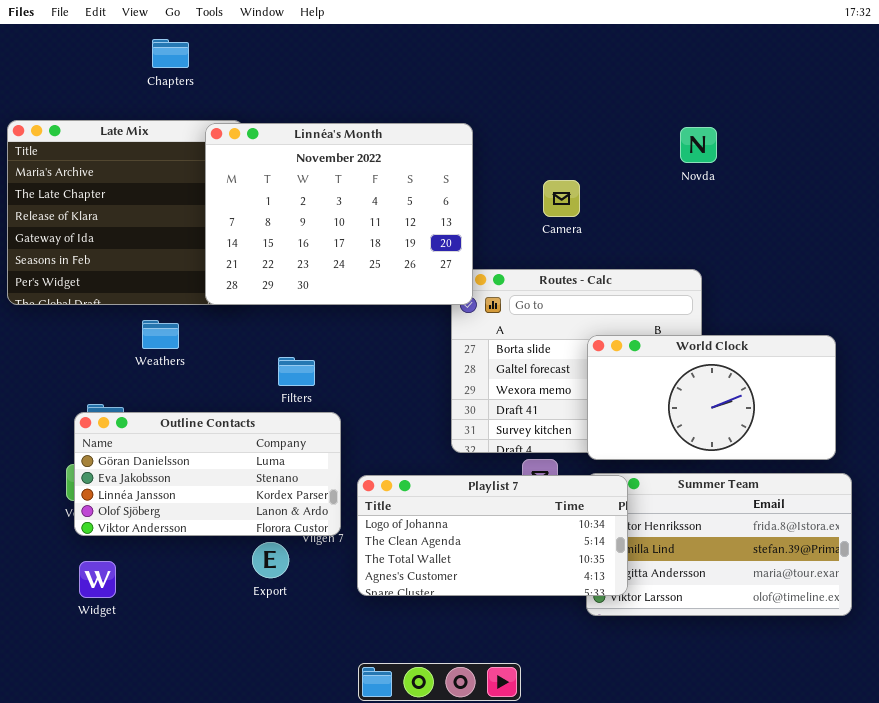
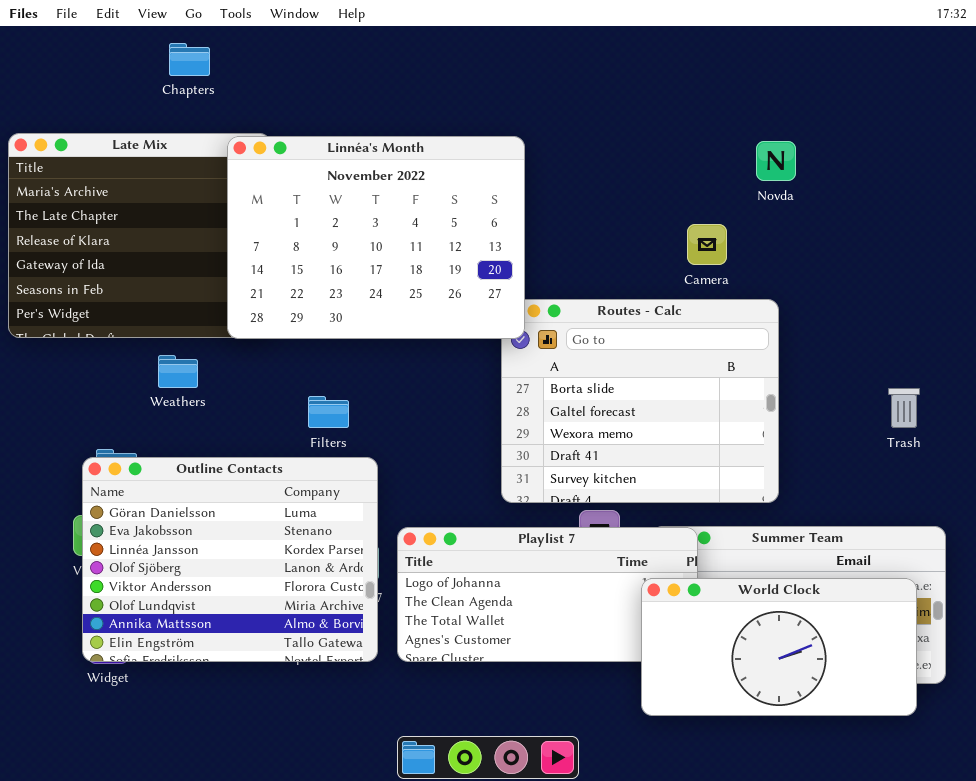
Camera: [543,180,580,217] -> [687,224,727,265], moved
World Clock: [587,335,836,460] -> [641,578,917,716], moved
Outline Contacts: [74,412,341,536] -> [82,457,378,662], resized

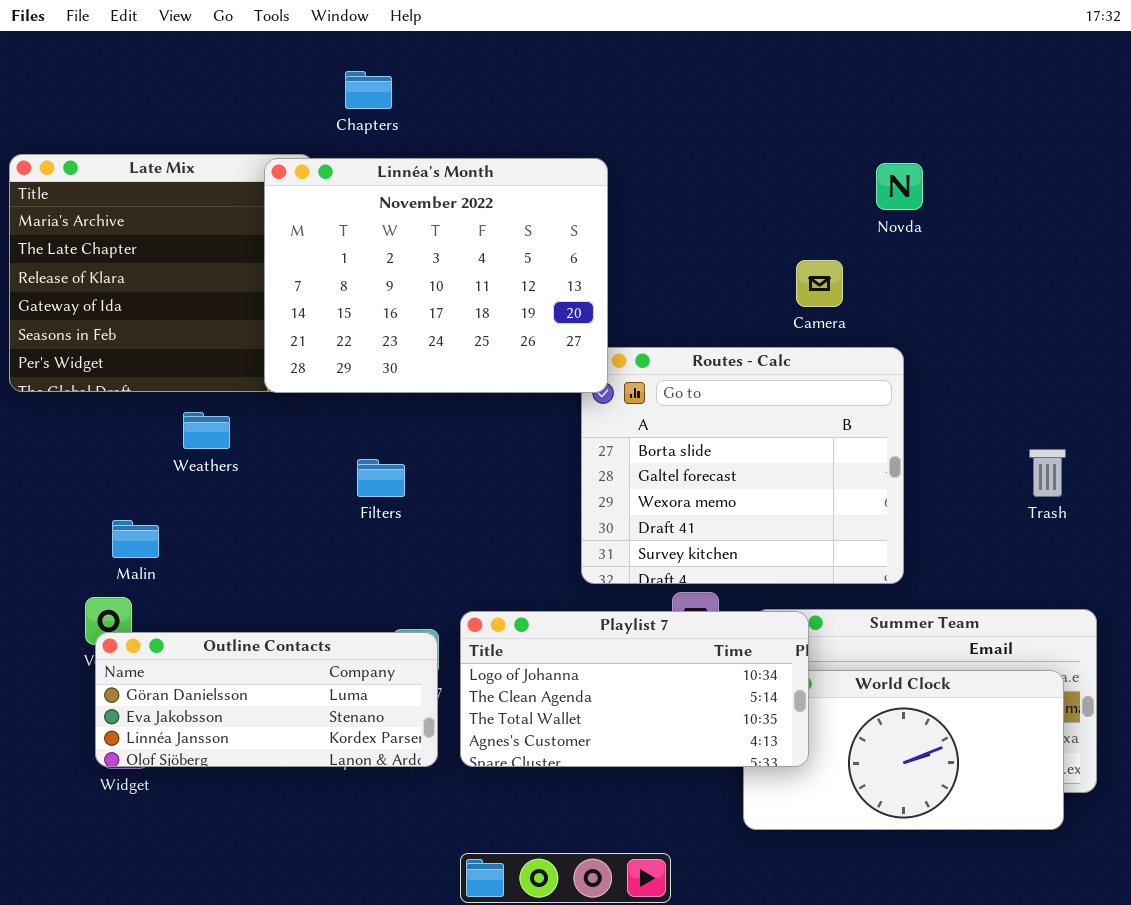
Chapters: [169,43,210,76] -> [345,71,392,109], moved
Outline Contacts: [82,457,378,662] -> [95,632,438,767], resized
Playlist 7: [397,527,698,662] -> [460,611,809,767], raised

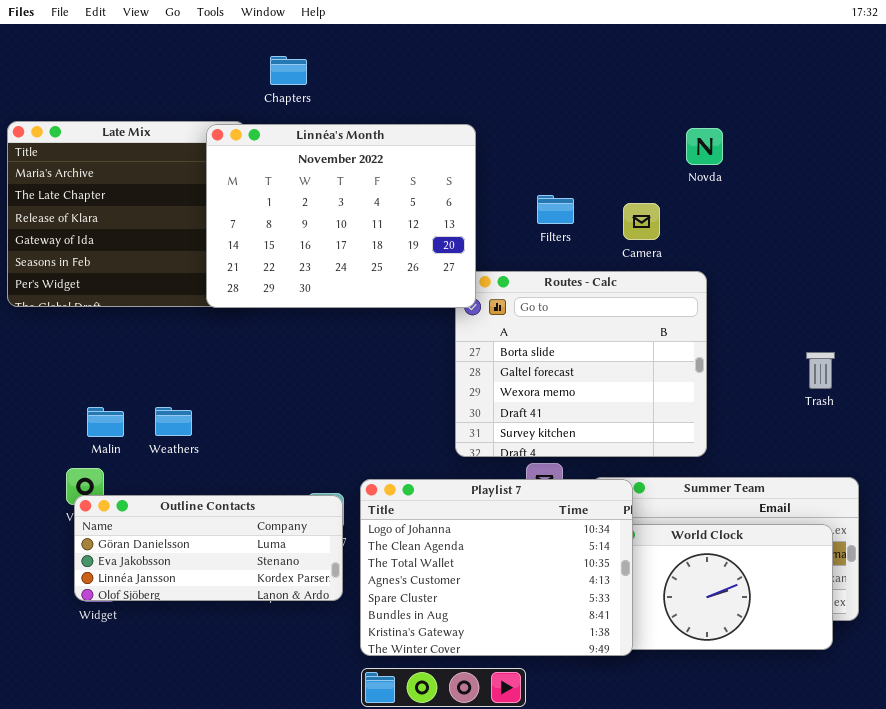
Weathers: [183,412,230,449] -> [155,407,192,436], moved
Filters: [357,459,405,497] -> [537,195,574,224], moved
Playlist 7: [460,611,809,767] -> [360,479,633,656], resized

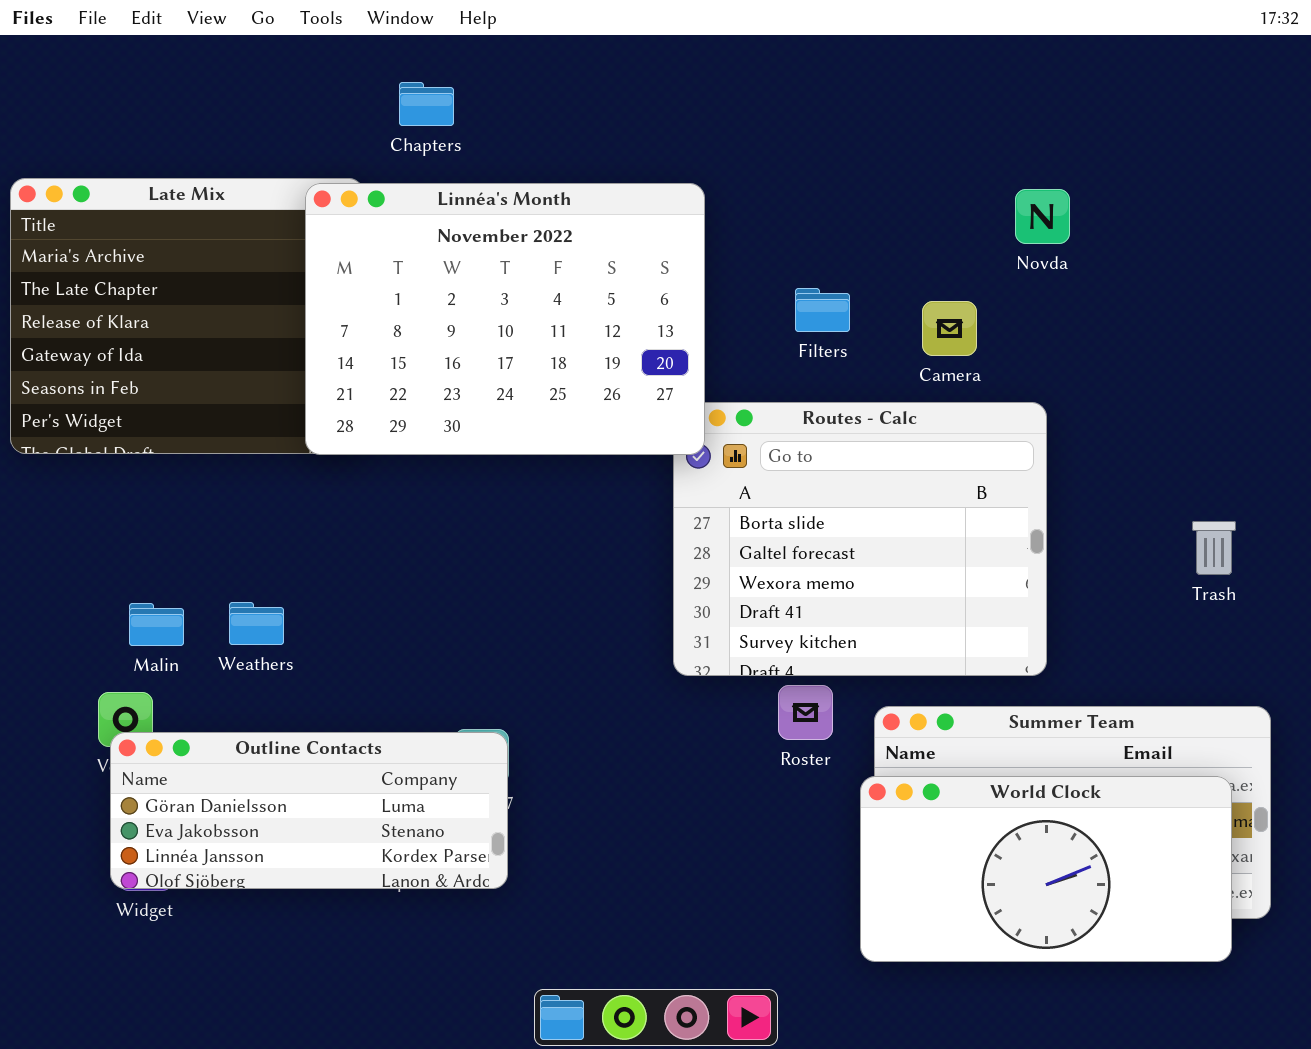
Playlist 7: [360,479,633,656] -> none, closed

